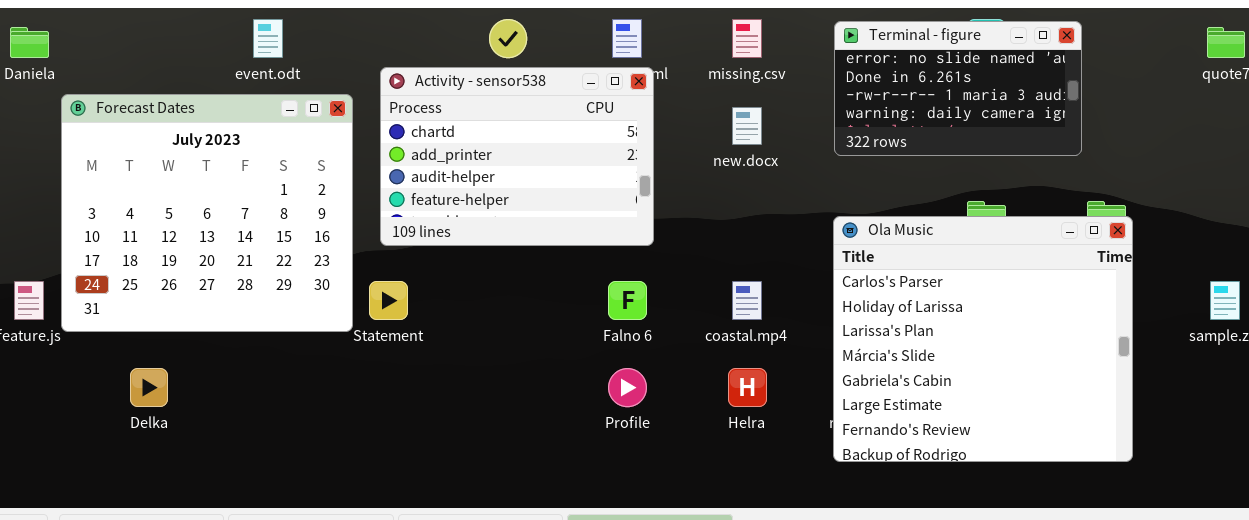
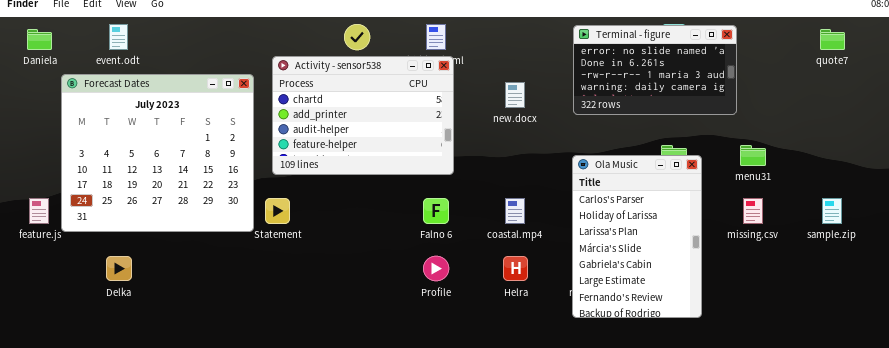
event.odt: [253,19,283,58] -> [109,24,128,50], moved
missing.csv: [732,19,762,58] -> [743,198,763,224], moved
Ola Music: [833,216,1133,462] -> [572,155,702,318], resized

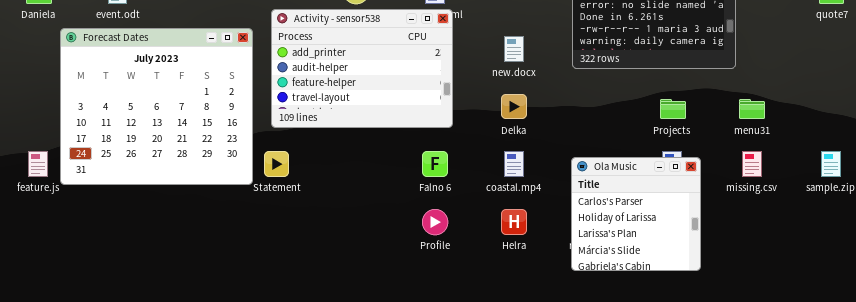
Activity - sensor538: [272,56,454,175] -> [271,9,453,128], scrolled down 1 row
Ola Music: [572,155,702,318] -> [571,157,701,271], resized
Delka: [106,256,132,281] -> [501,94,527,119], moved

